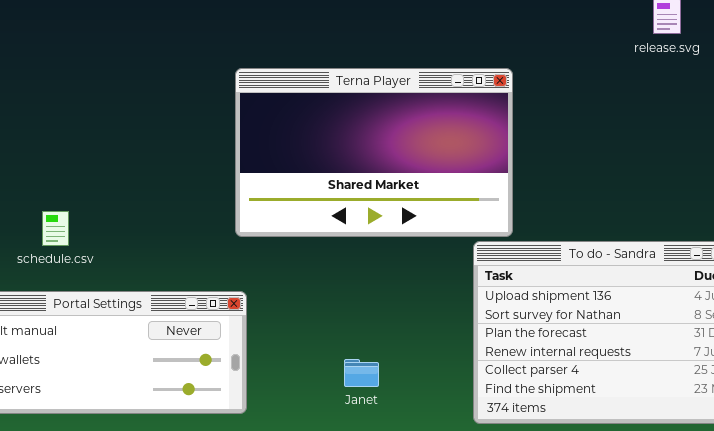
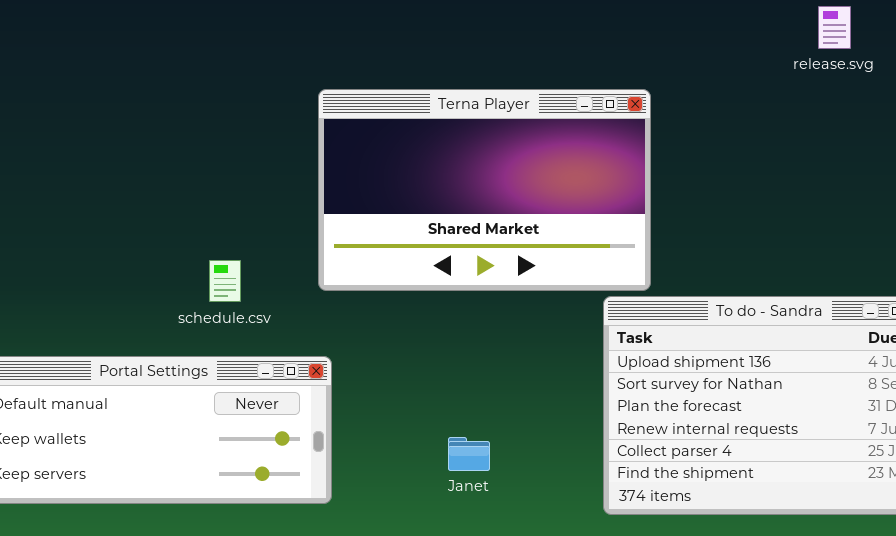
schedule.csv: [42,211,69,246] -> [209,260,241,302], moved

